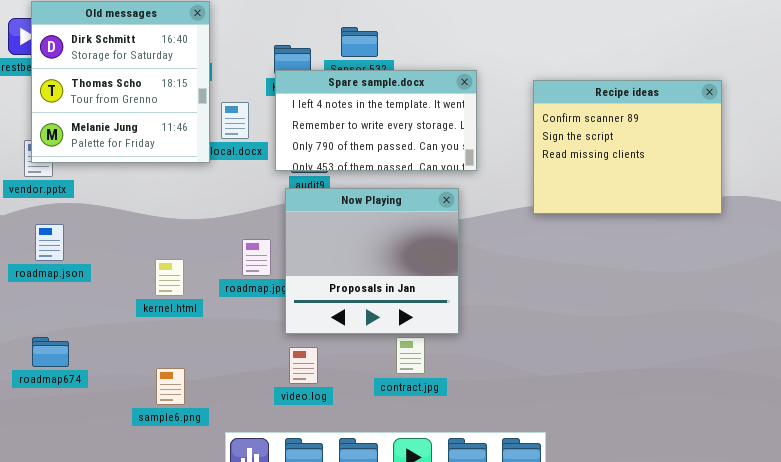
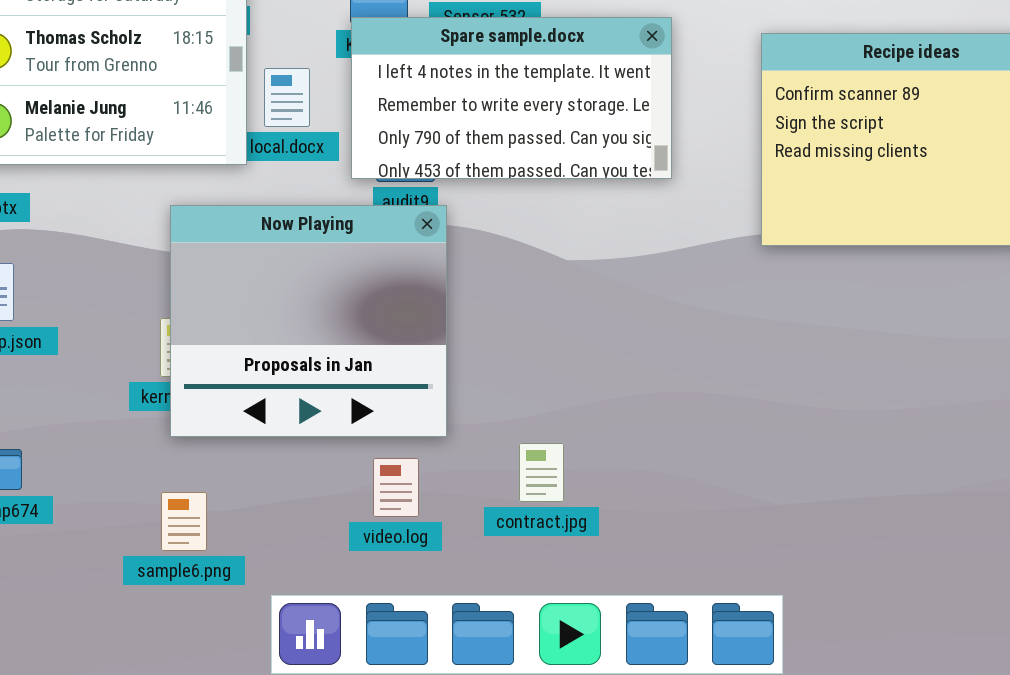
Now Playing: [285,188,459,334] -> [170,205,447,437], moved
contract.jpg: [396,337,425,374] -> [519,443,564,502], moved

